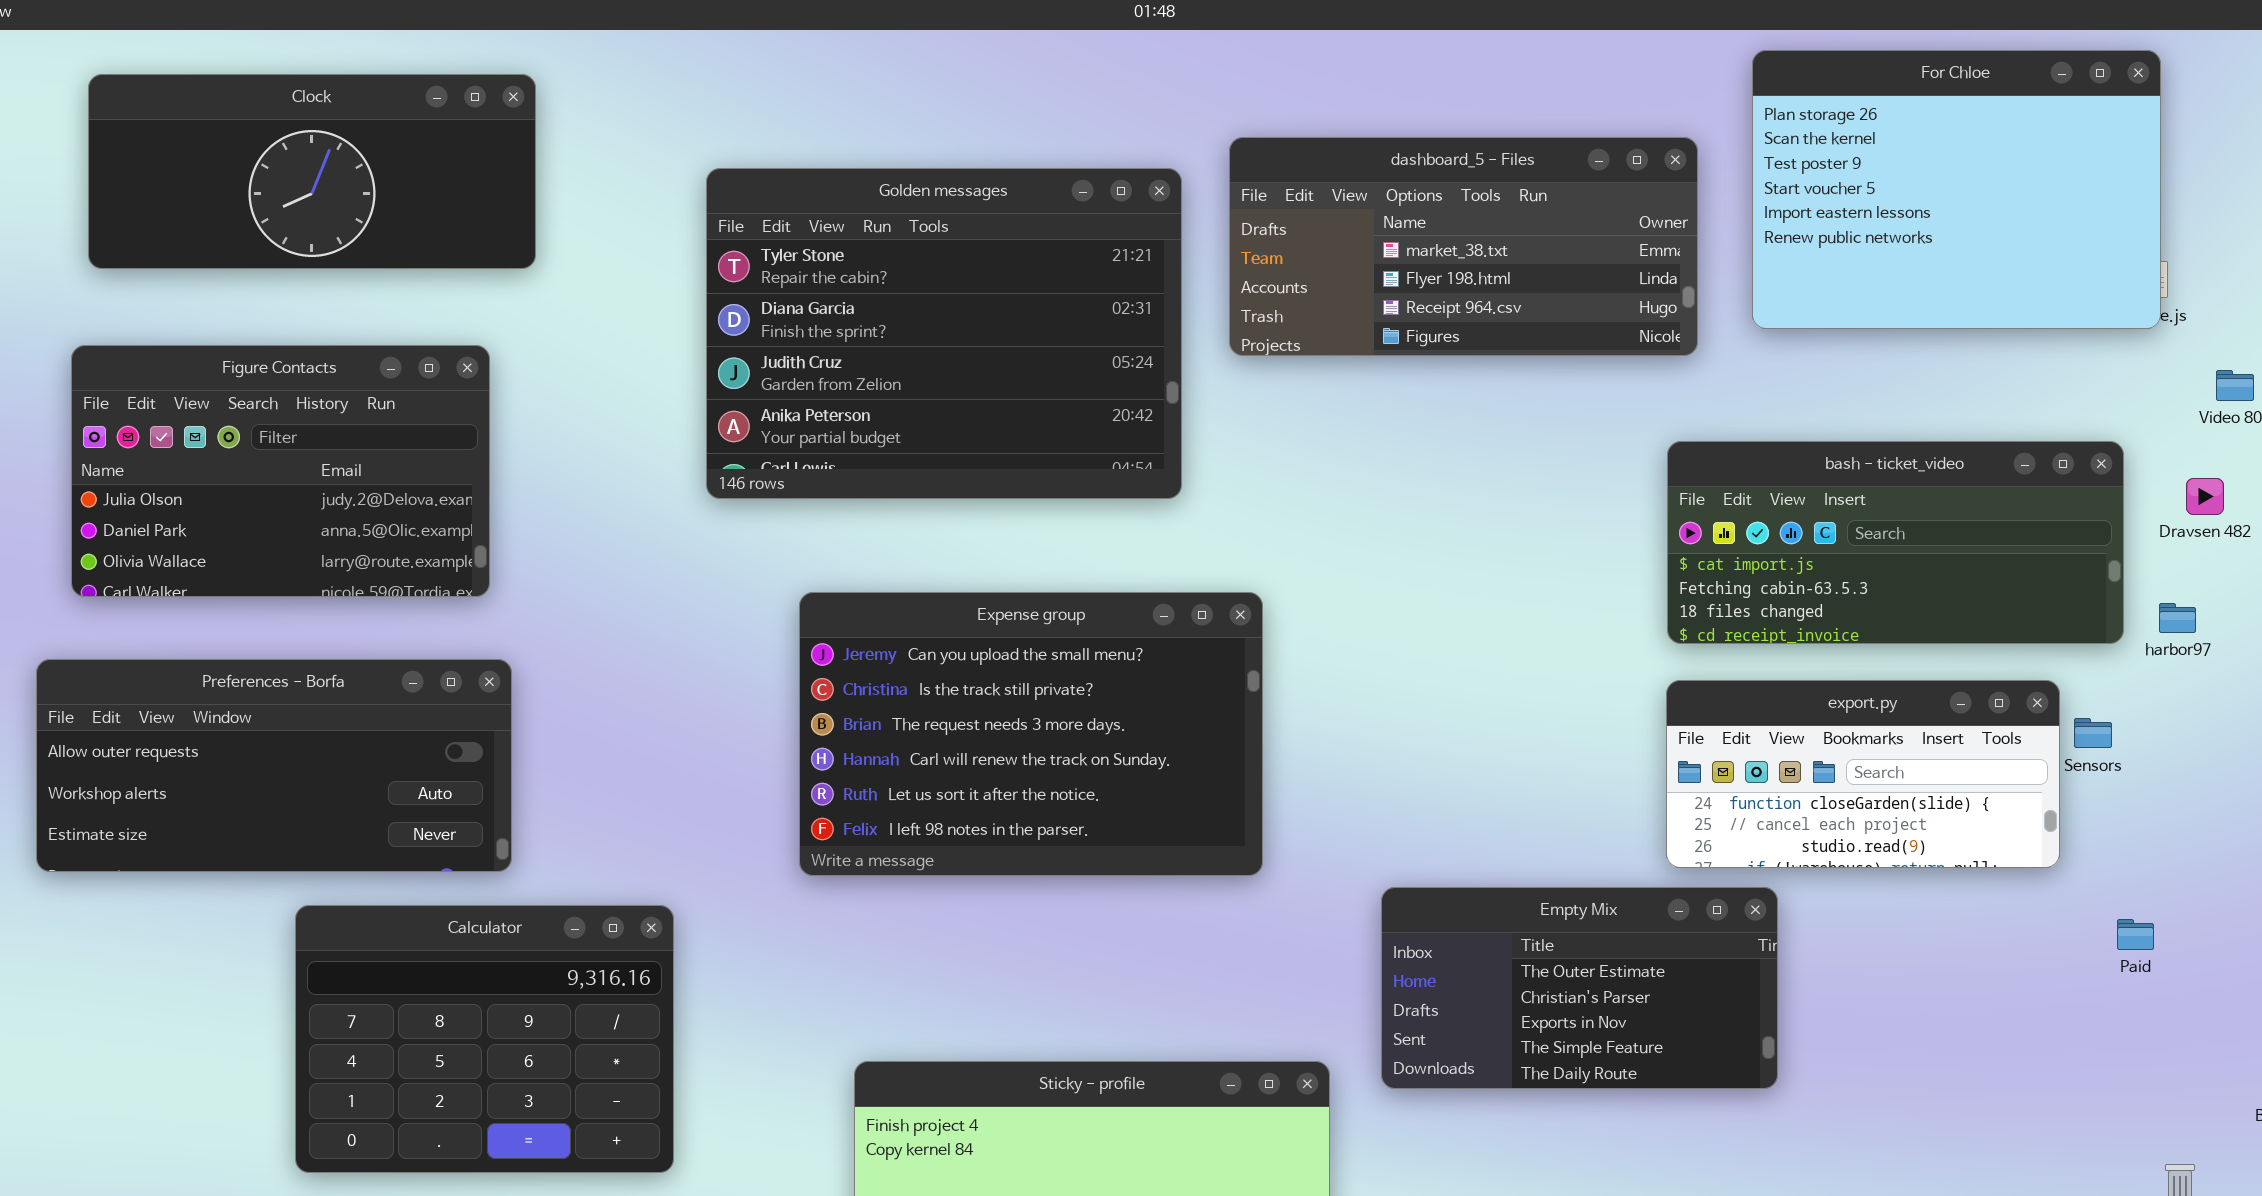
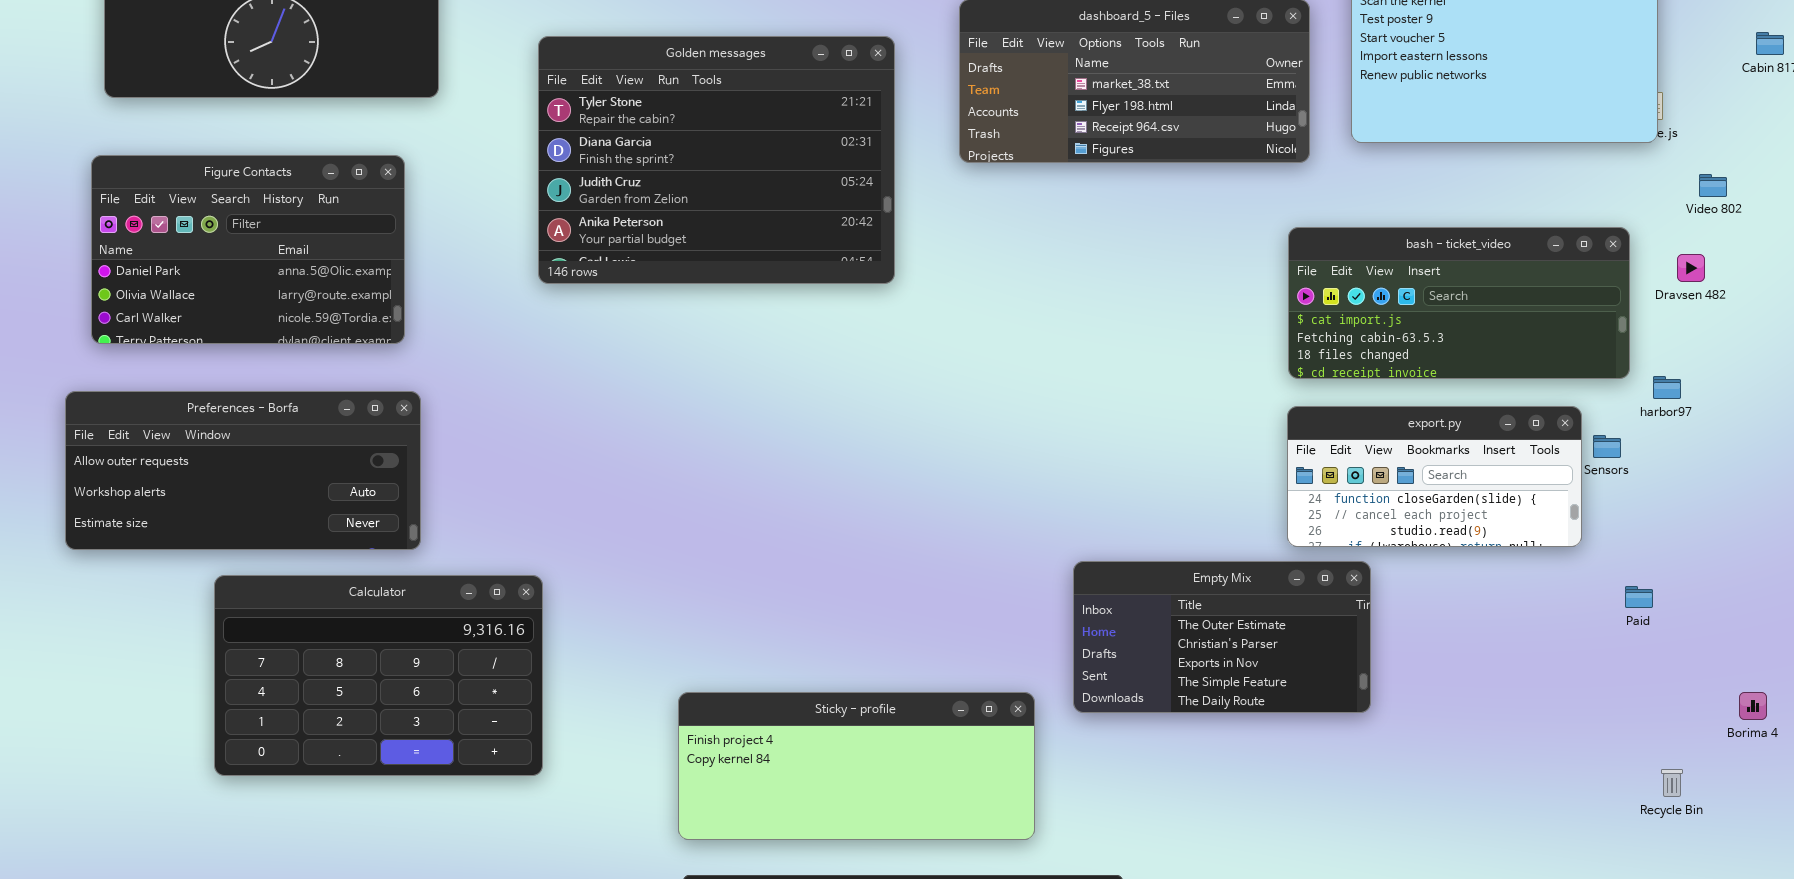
Golden messages: [706,168,1182,499] -> [538,36,895,284], moved
Figure Contacts: [71,345,490,597] -> [91,155,405,344], scrolled down 1 row
Expense group: [799,592,1263,876] -> none, closed
harbor97: [2159,603,2196,633] -> [1653,376,1681,399], moved
Calculator: [295,905,674,1173] -> [214,575,543,776], resized

